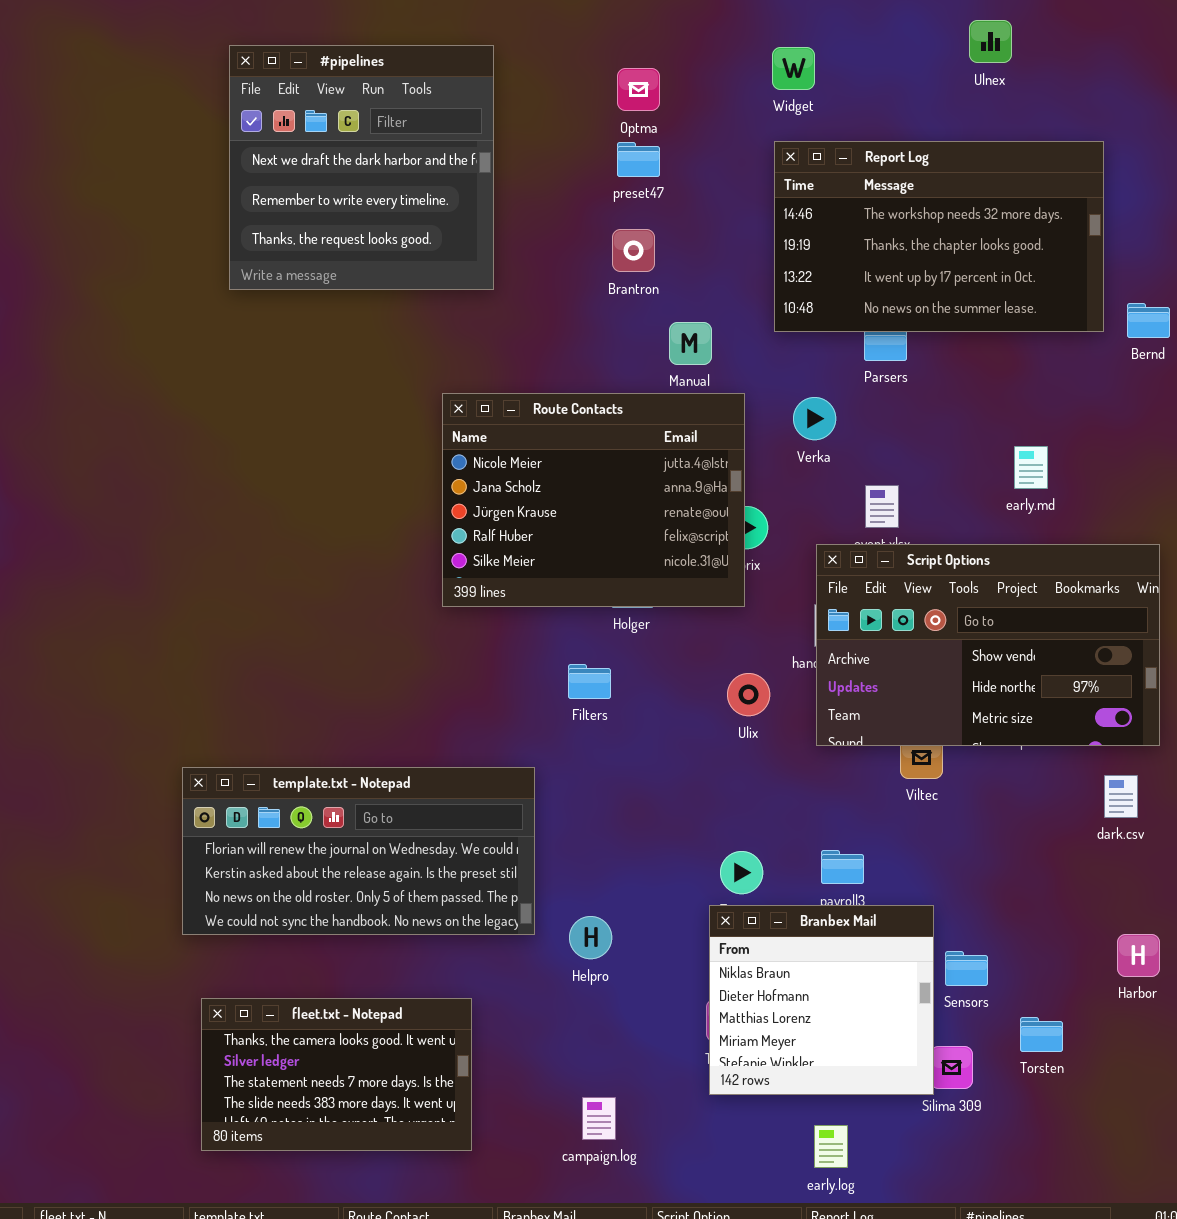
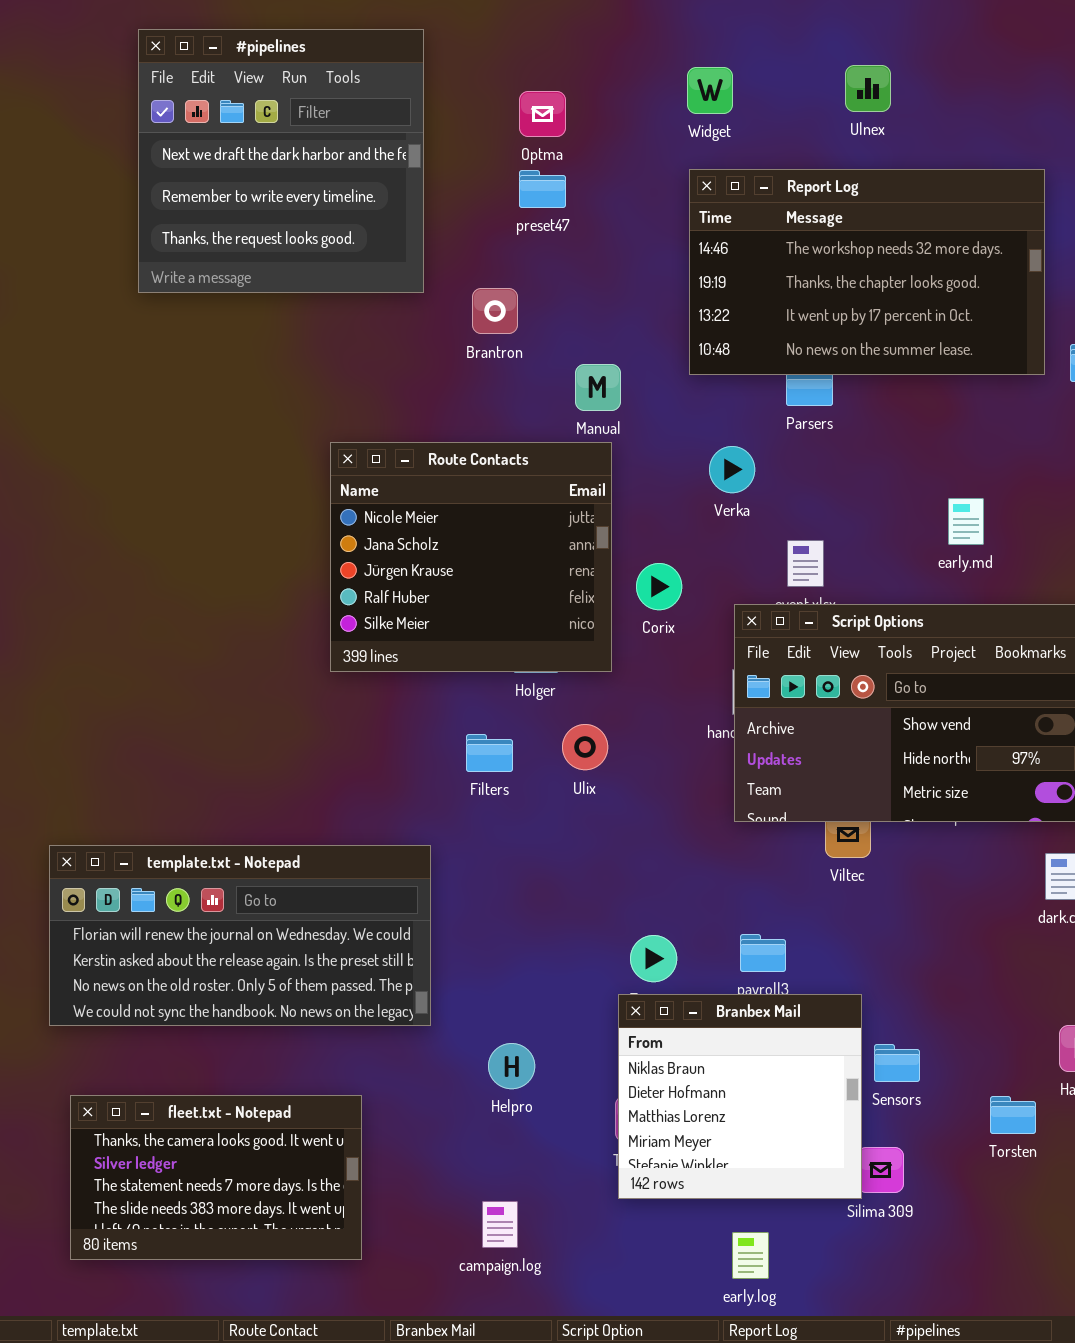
Ulnex: [969,20,1012,63] -> [845,65,891,112], moved
#pipelines: [229,45,494,290] -> [138,29,424,293], moved
Brantron: [612,229,655,272] -> [472,288,518,334], moved
Route Contacts: [442,393,745,607] -> [330,442,612,672], resized
Ulix: [727,673,770,716] -> [562,724,608,770], moved
Helpro: [569,916,612,959] -> [488,1043,535,1089], moved
Torsten: [1020,1017,1063,1052] -> [990,1096,1036,1134], moved

